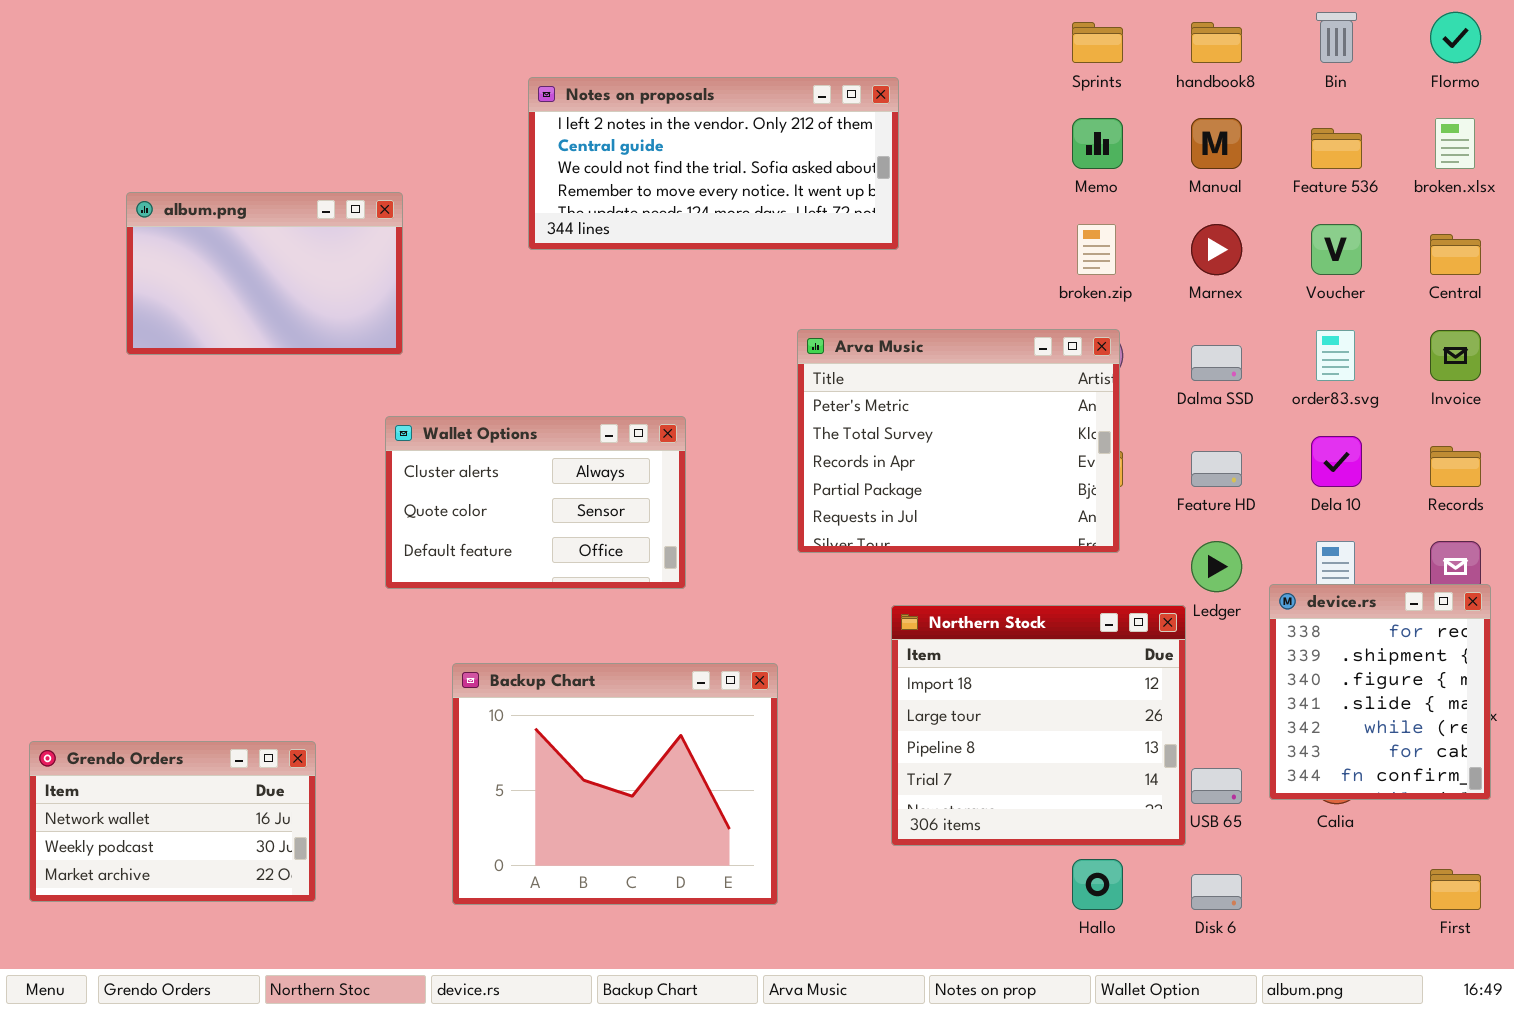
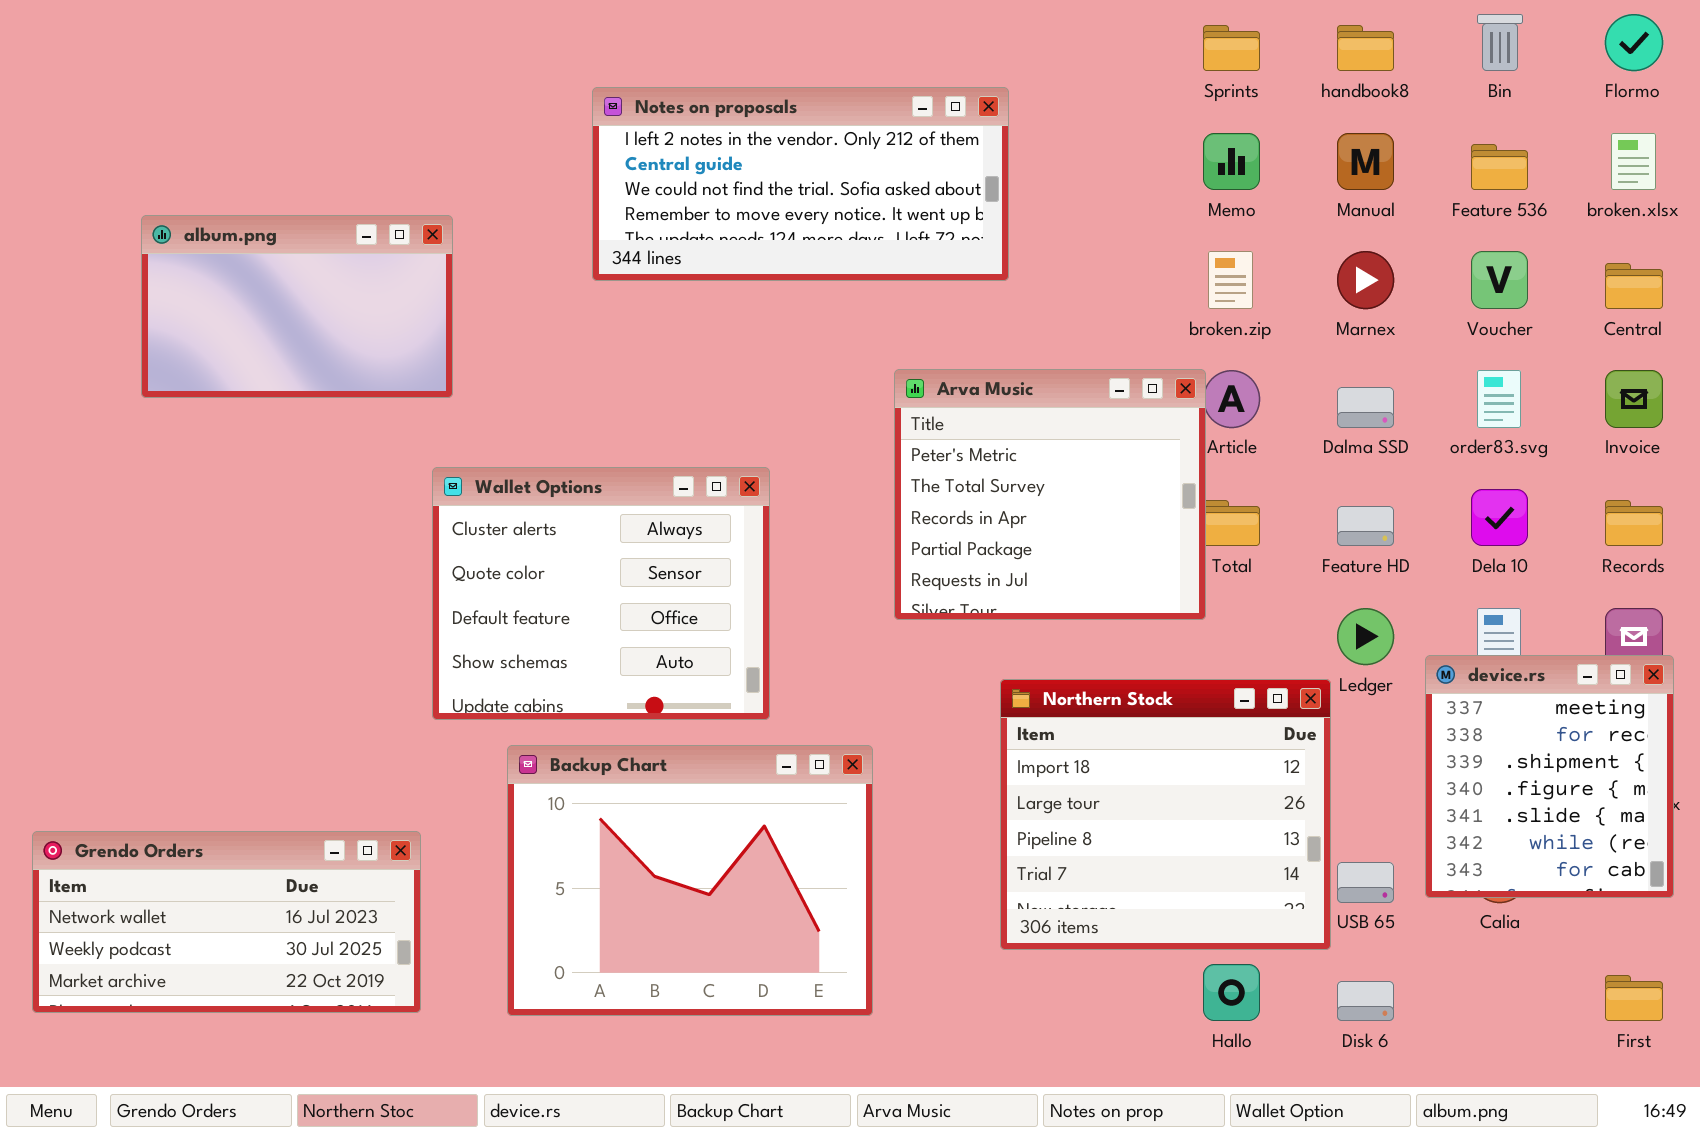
Arva Music: [797,329,1120,553] -> [894,369,1206,620], resized
Wallet Options: [385,416,686,589] -> [432,467,770,720], resized
device.rs: [1269,584,1491,800] -> [1425,655,1674,898], scrolled up 1 row
Grendo Orders: [29,741,316,902] -> [32,831,421,1013], resized

